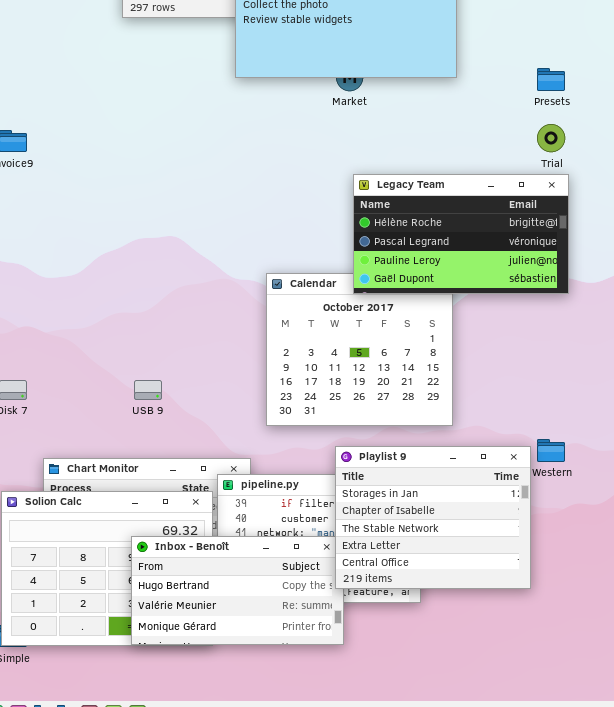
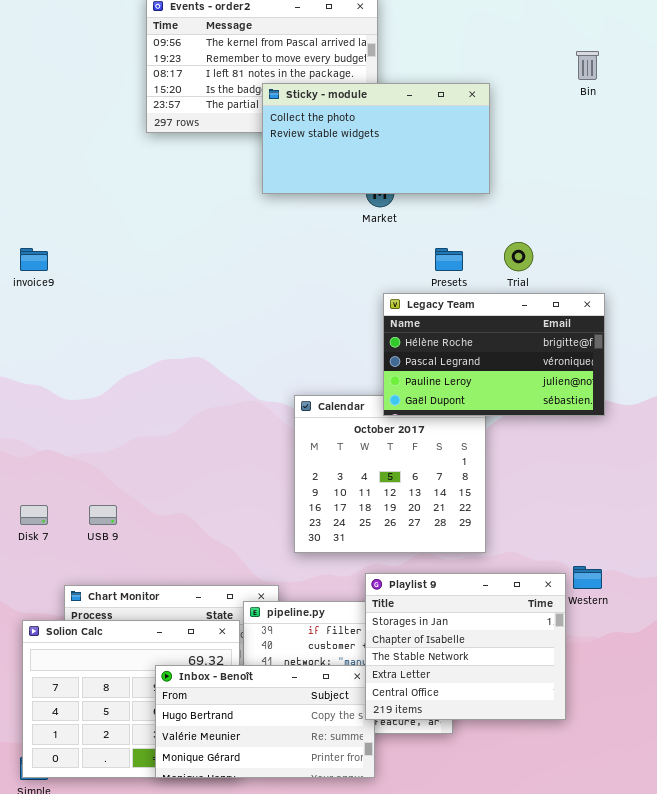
Presets: [537,68,565,91] -> [435,248,463,271], moved
Trial: [537,124,565,152] -> [504,242,533,271], moved
USB 9: [134,380,162,400] -> [89,505,117,525], moved

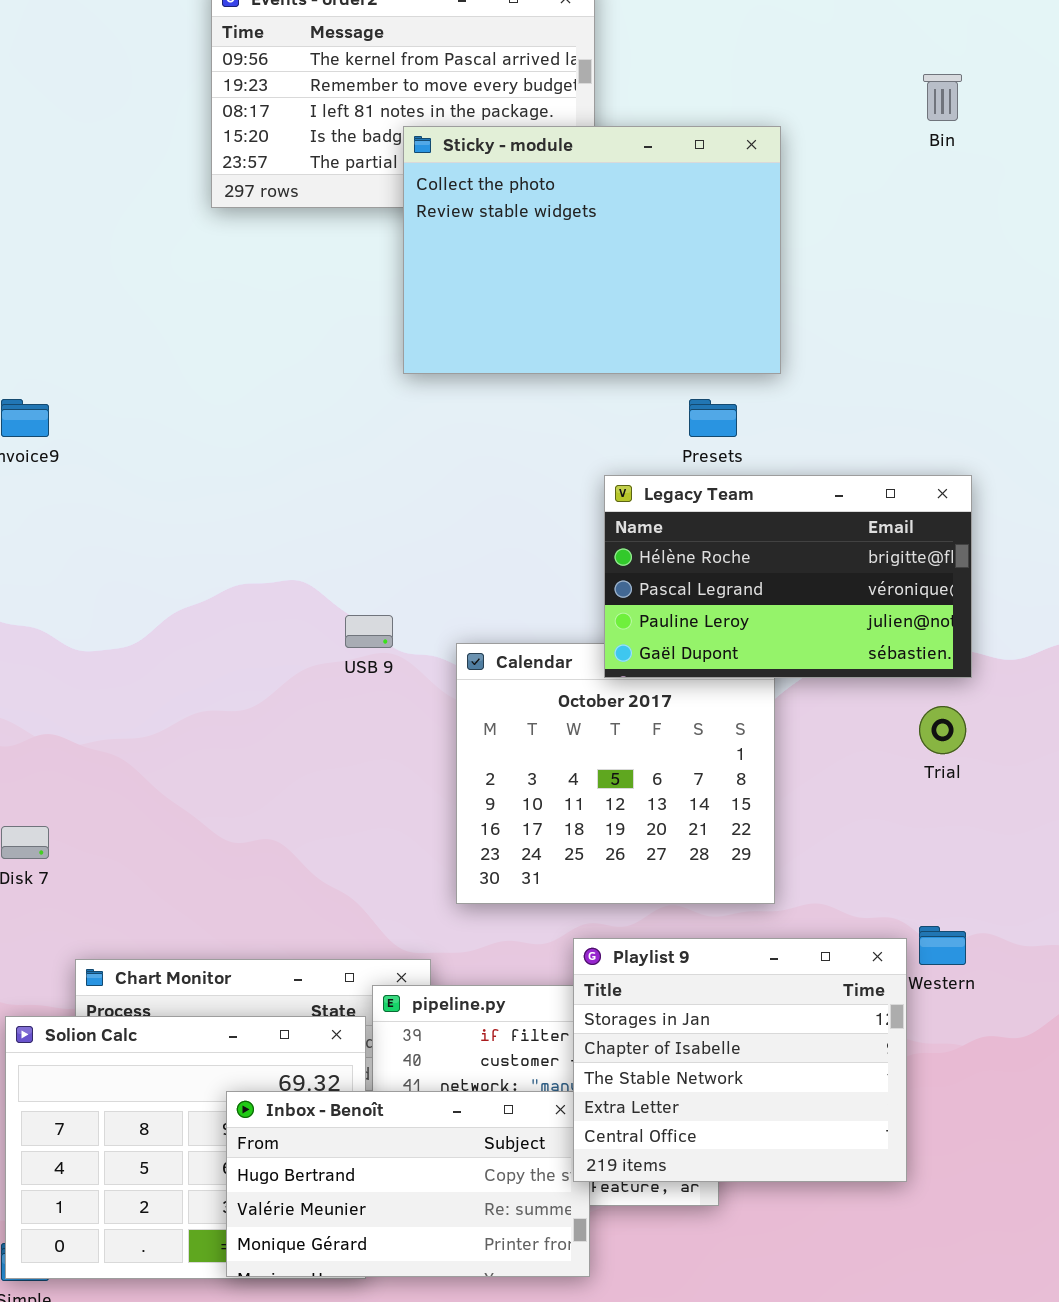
Sticky - module: [262,83,490,194] -> [403,126,781,374], resized
Trial: [504,242,533,271] -> [919,706,966,754], moved
USB 9: [89,505,117,525] -> [345,615,393,648], moved

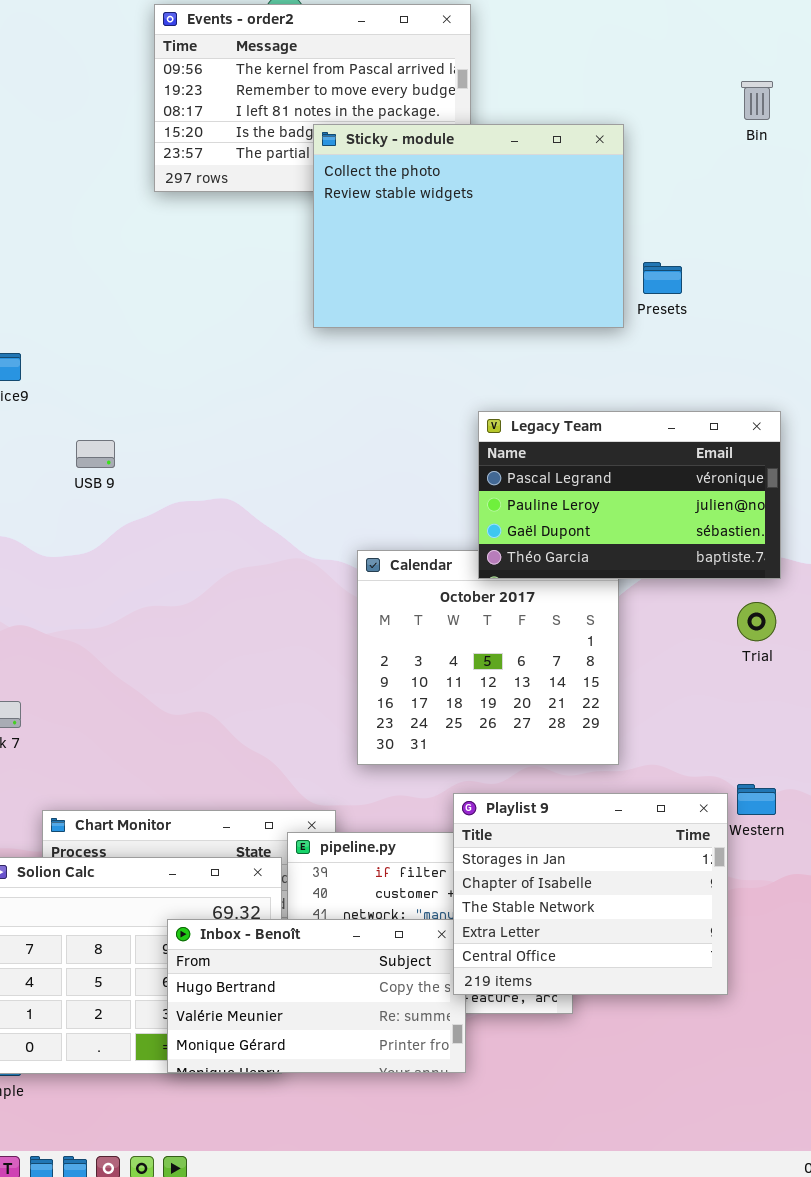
Presets: [689,399,737,437] -> [643,262,682,294], moved
Legacy Team: [604,475,972,678] -> [478,411,781,579], scrolled down 1 row
USB 9: [345,615,393,648] -> [76,440,115,468], moved

